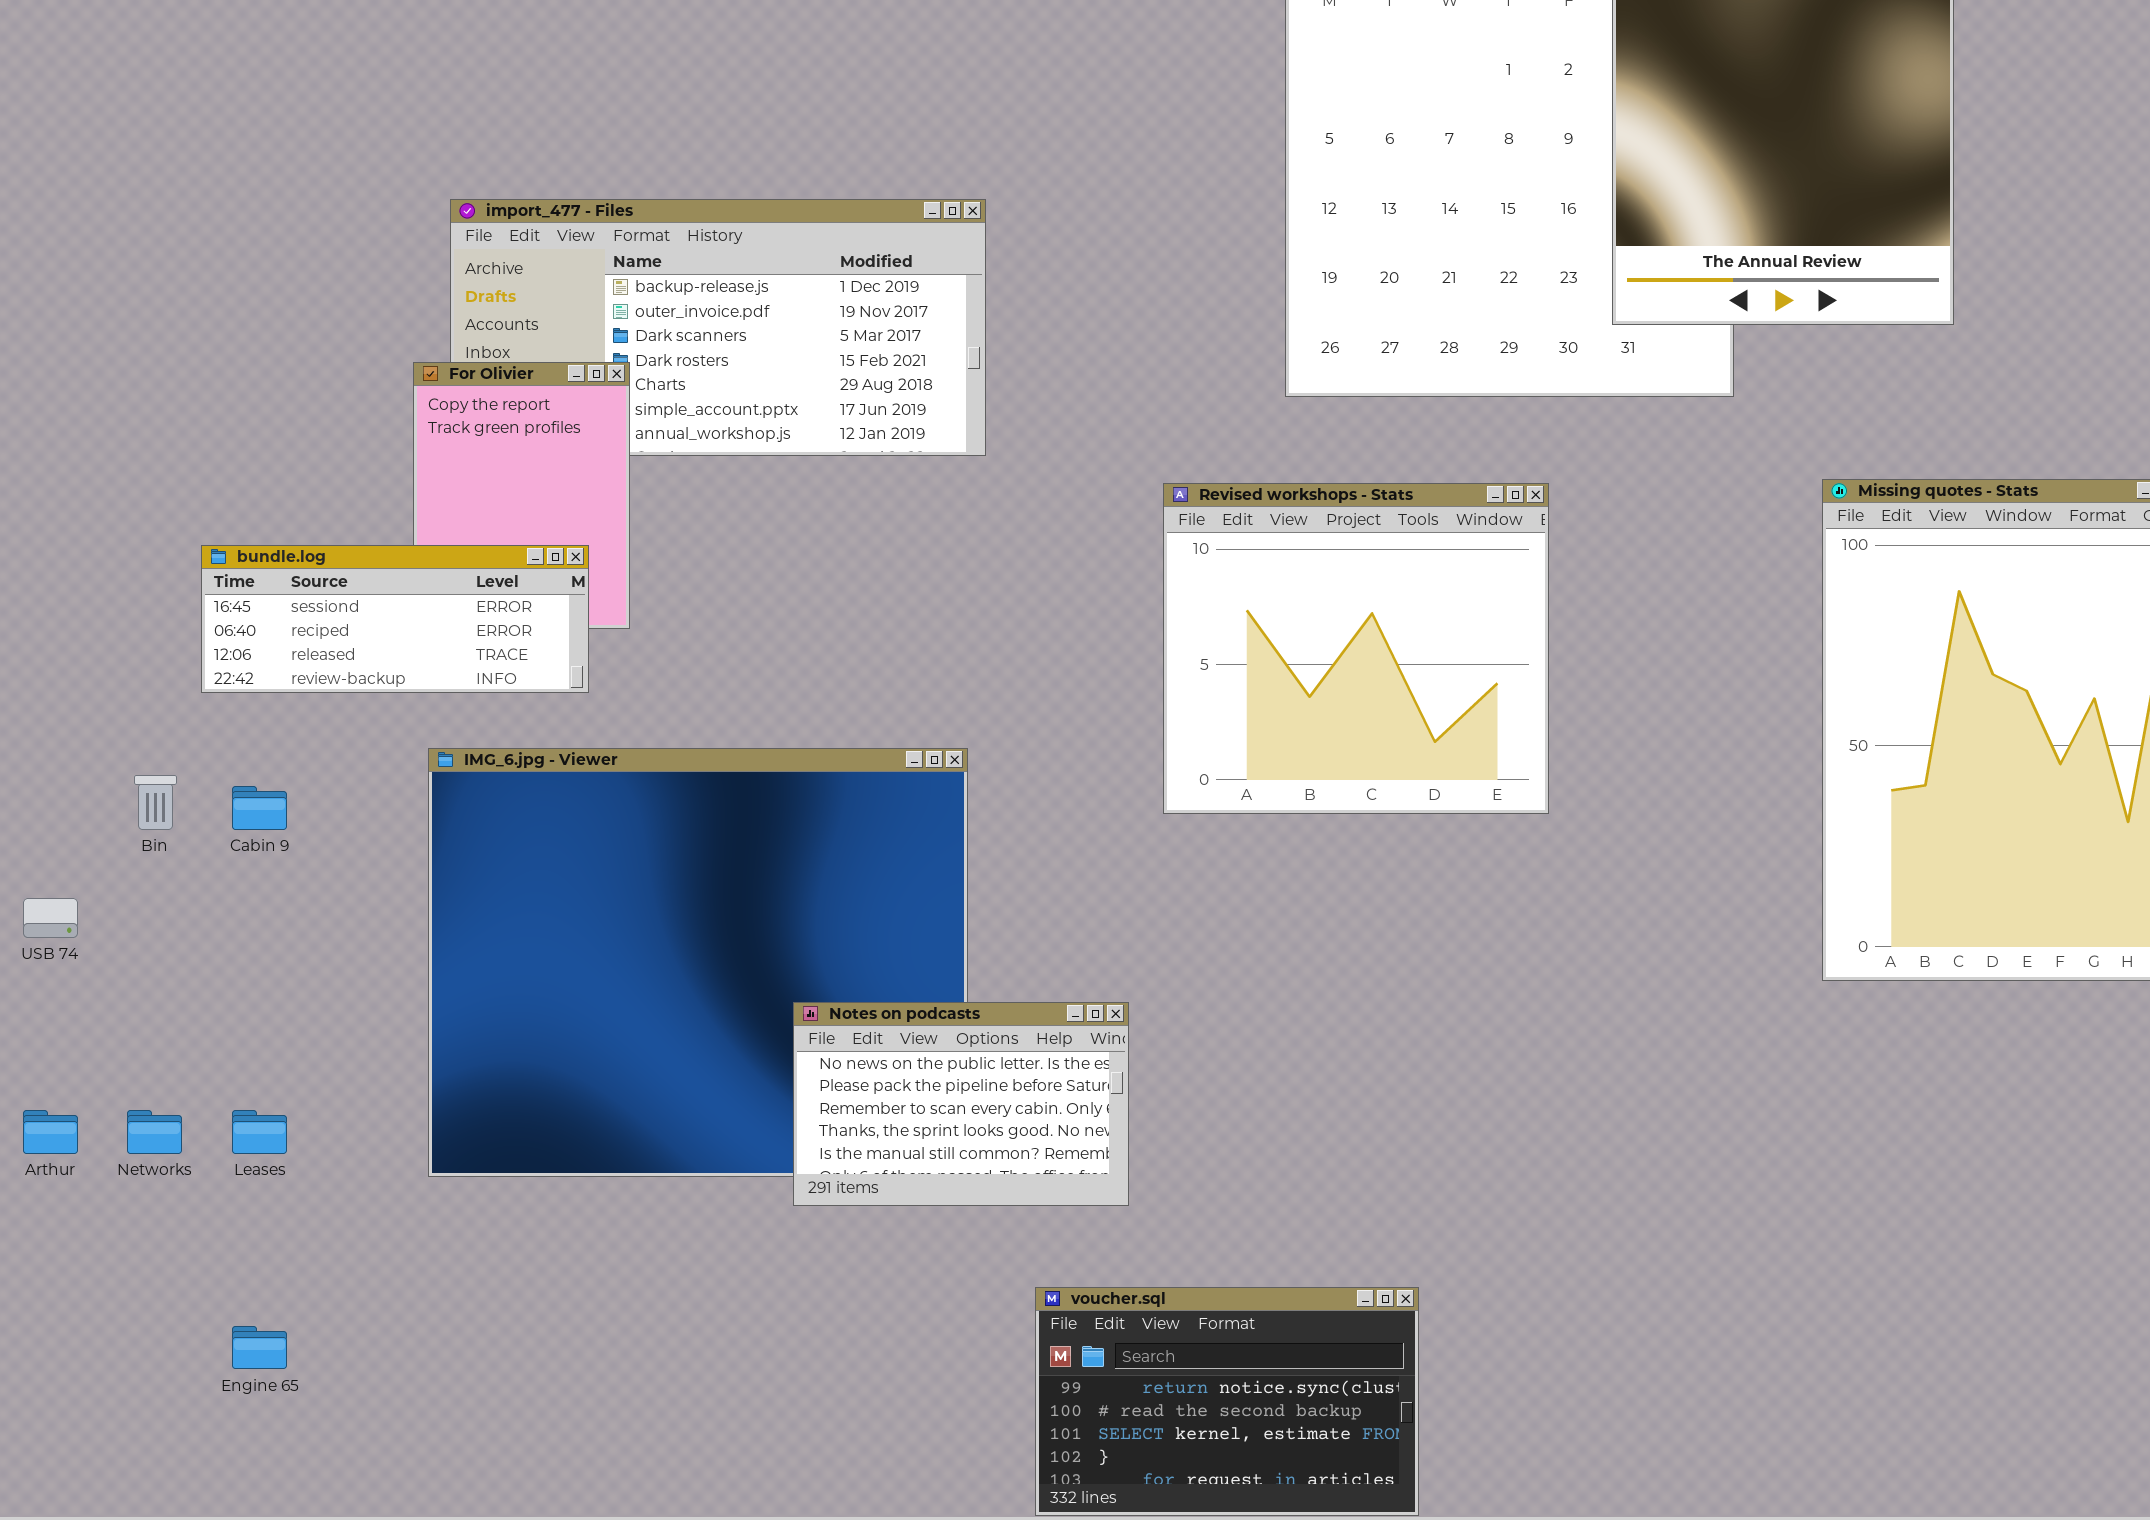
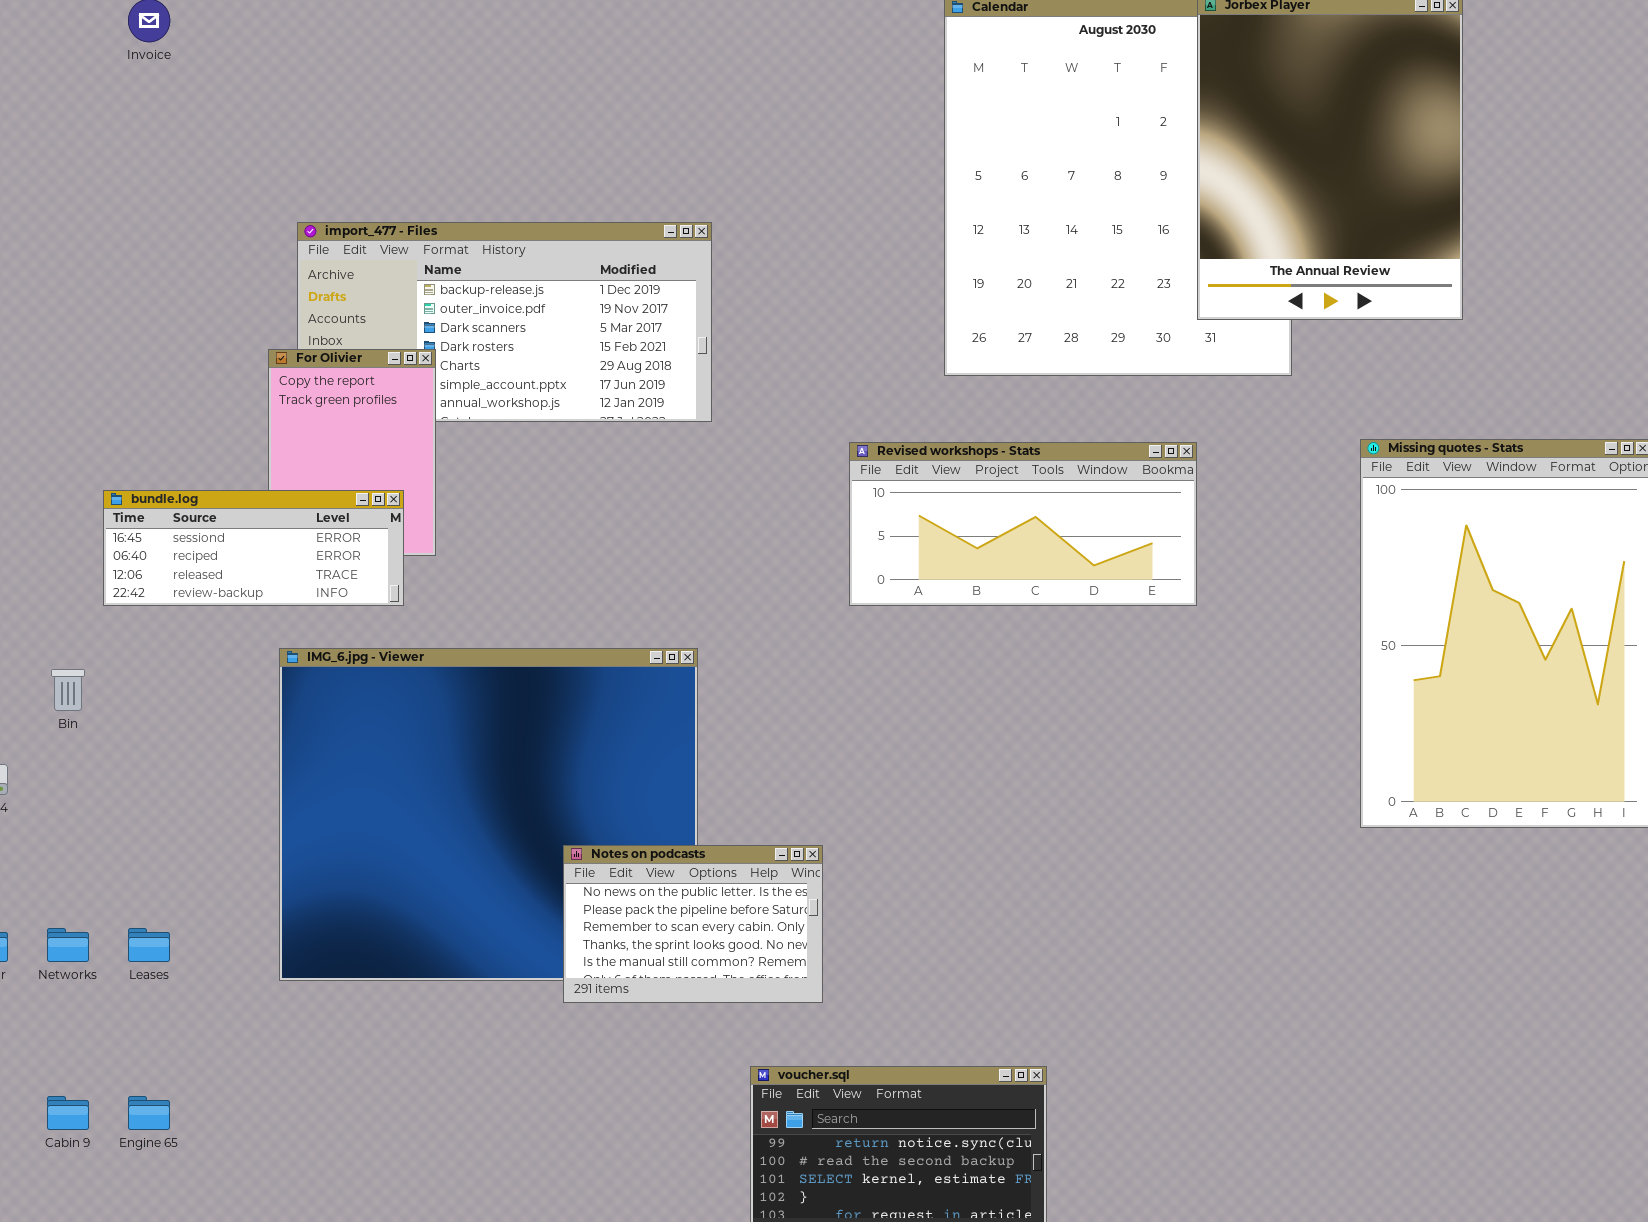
Revised workshops - Stats: [1163,483,1549,814] -> [849,442,1197,606], resized
Cabin 9: [232,786,287,830] -> [47,1096,89,1130], moved

